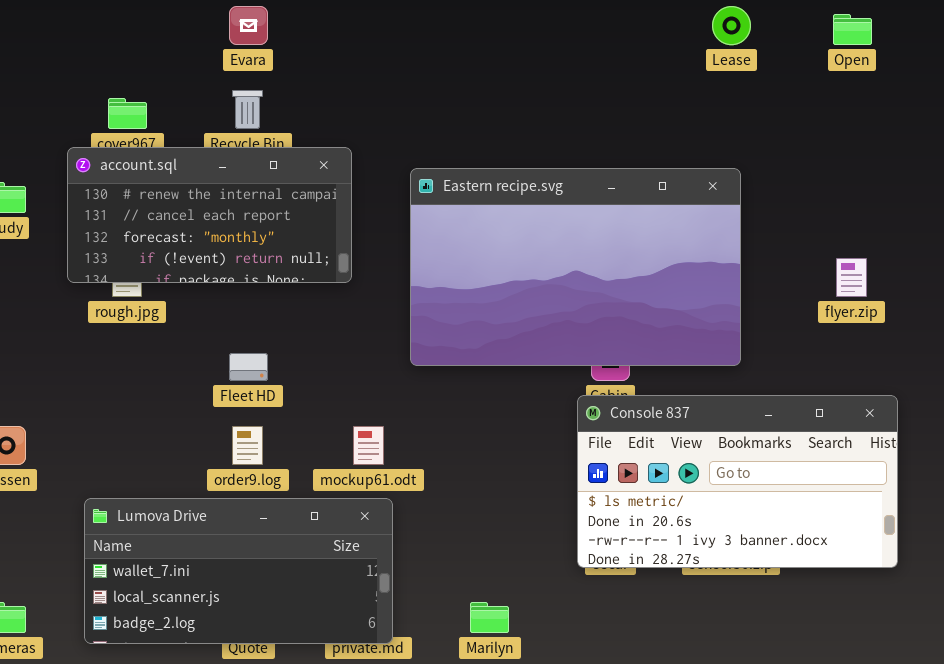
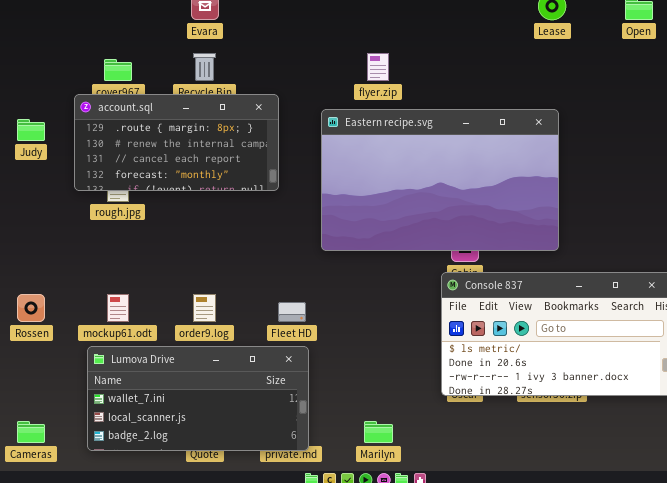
account.sql: [67,147,352,283] -> [74,94,279,191], scrolled up 1 row
flyer.zip: [836,258,867,297] -> [367,53,389,81], moved
Fleet HD: [229,353,268,381] -> [278,302,306,322], moved
mockup61.odt: [353,426,384,465] -> [107,294,129,322], moved

